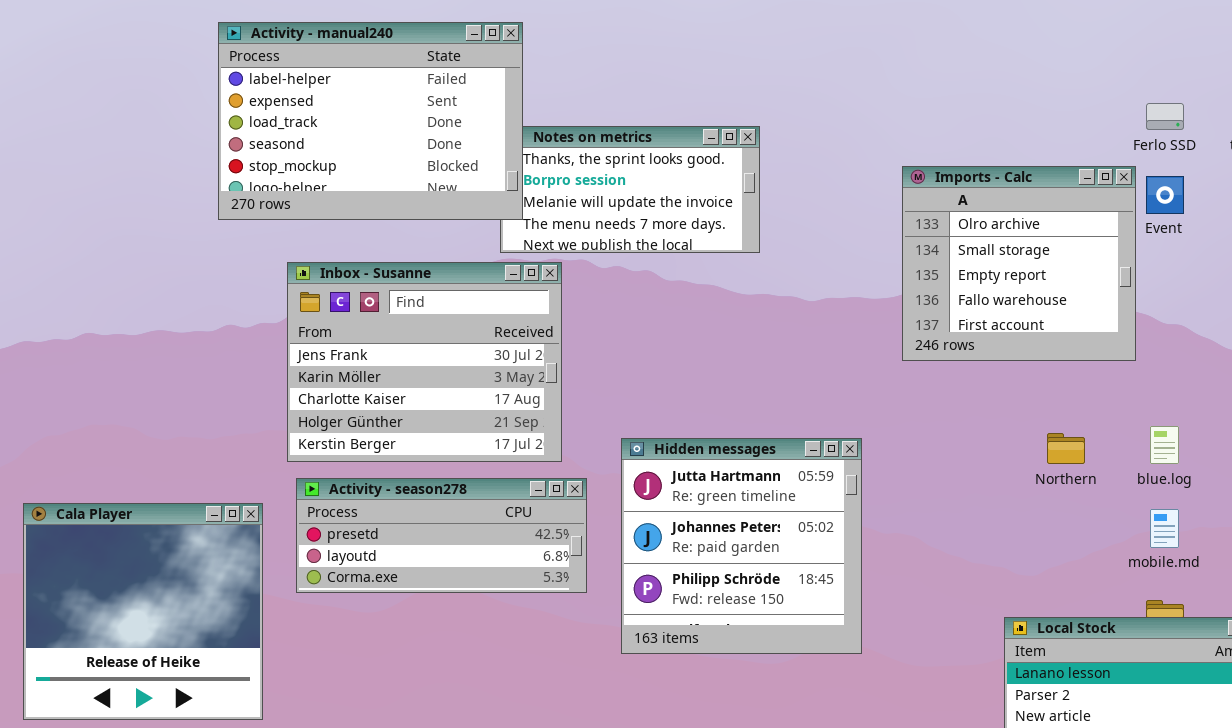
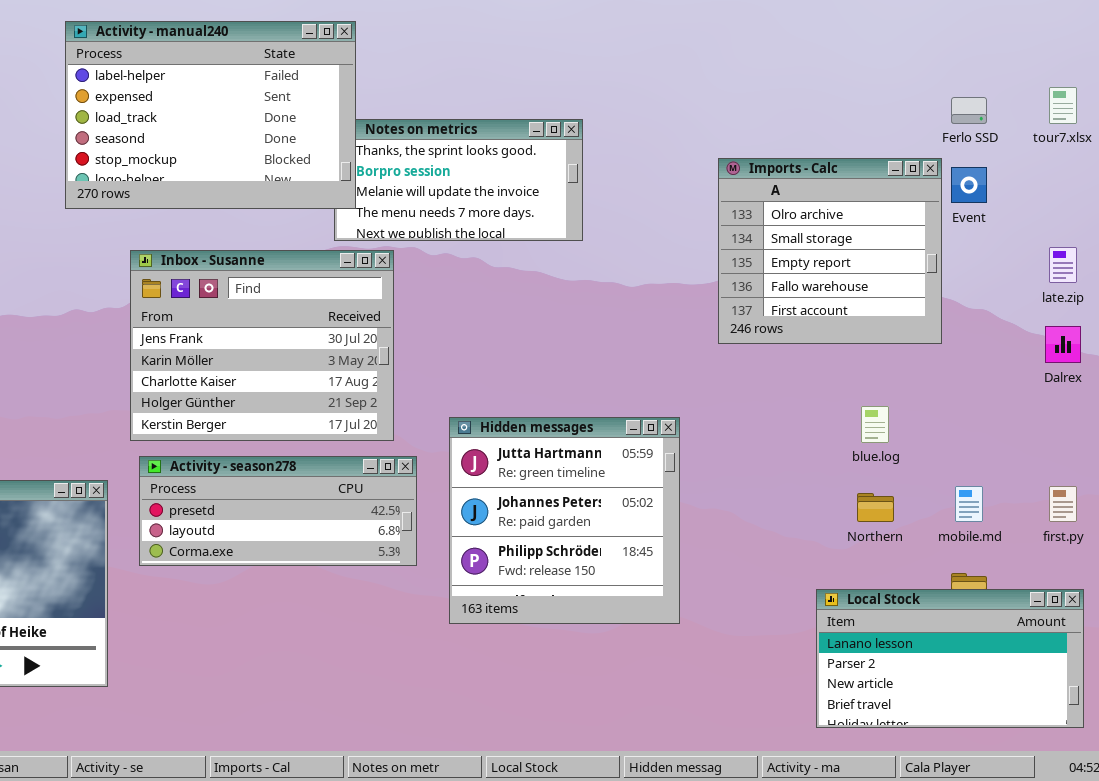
blue.log: [1150,426,1179,464] -> [861,406,889,443], moved
Northern: [1047,433,1085,464] -> [857,493,894,522], moved

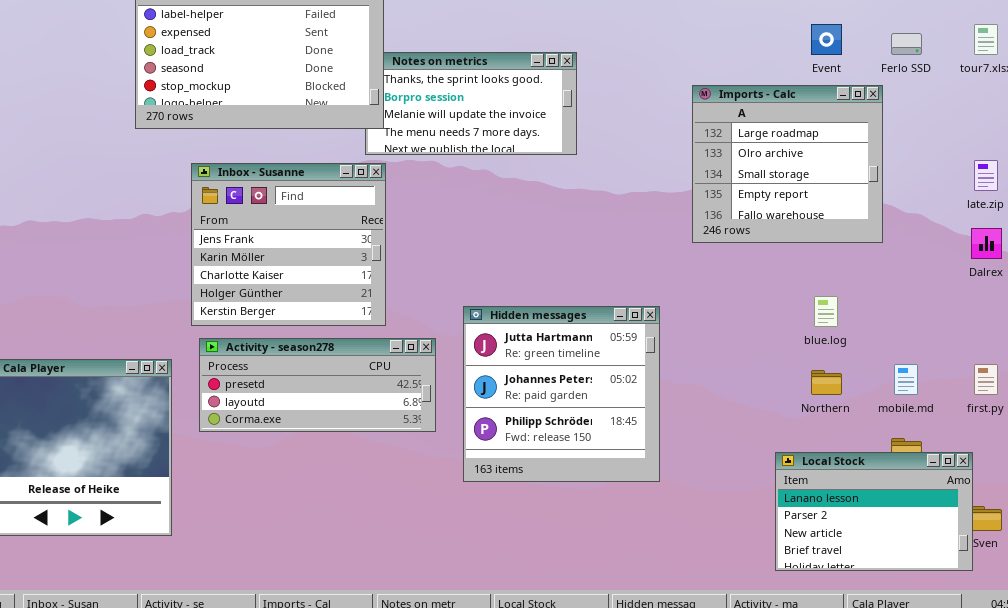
Imports - Calc: [718,158,942,344] -> [692,85,883,243], scrolled up 1 row
Event: [951,167,987,203] -> [811,24,842,55], moved
Inbox - Susanne: [130,250,394,441] -> [191,163,386,326], resized
Local Stock: [816,589,1084,728] -> [775,452,973,571], resized

